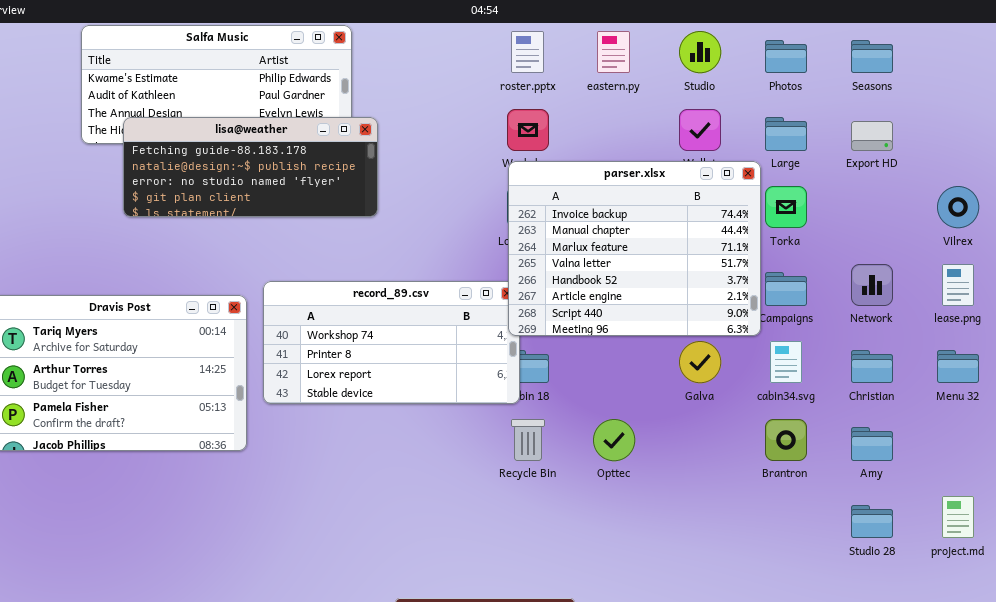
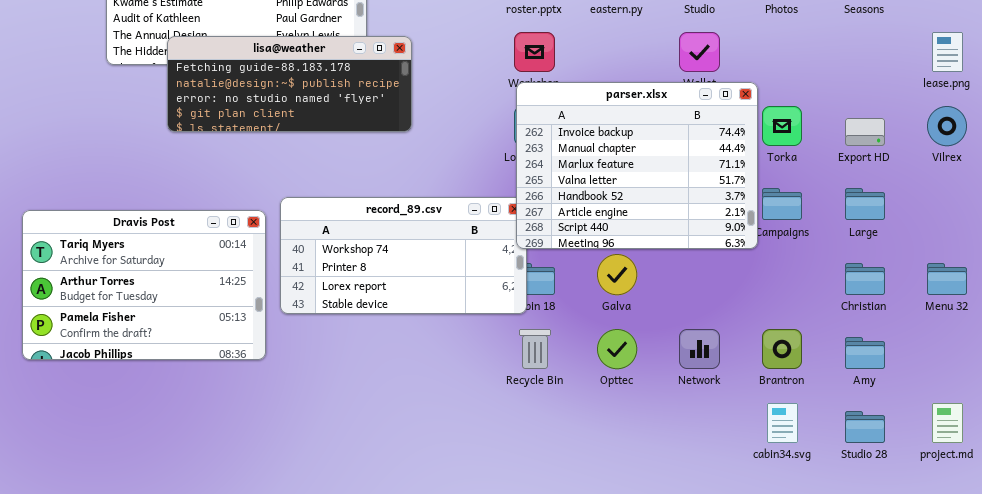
lisa@weather: [123,117,378,217] -> [167,36,412,132], moved
Large: [765,117,807,151] -> [845,188,885,220], moved
Export HD: [851,121,893,151] -> [845,118,885,146], moved
Network: [851,264,893,306] -> [679,329,720,369], moved
lease.png: [942,264,974,306] -> [932,32,963,72], moved
Galva: [679,341,721,383] -> [597,254,637,295], moved
cabin34.svg: [770,341,802,383] -> [767,403,798,443], moved

